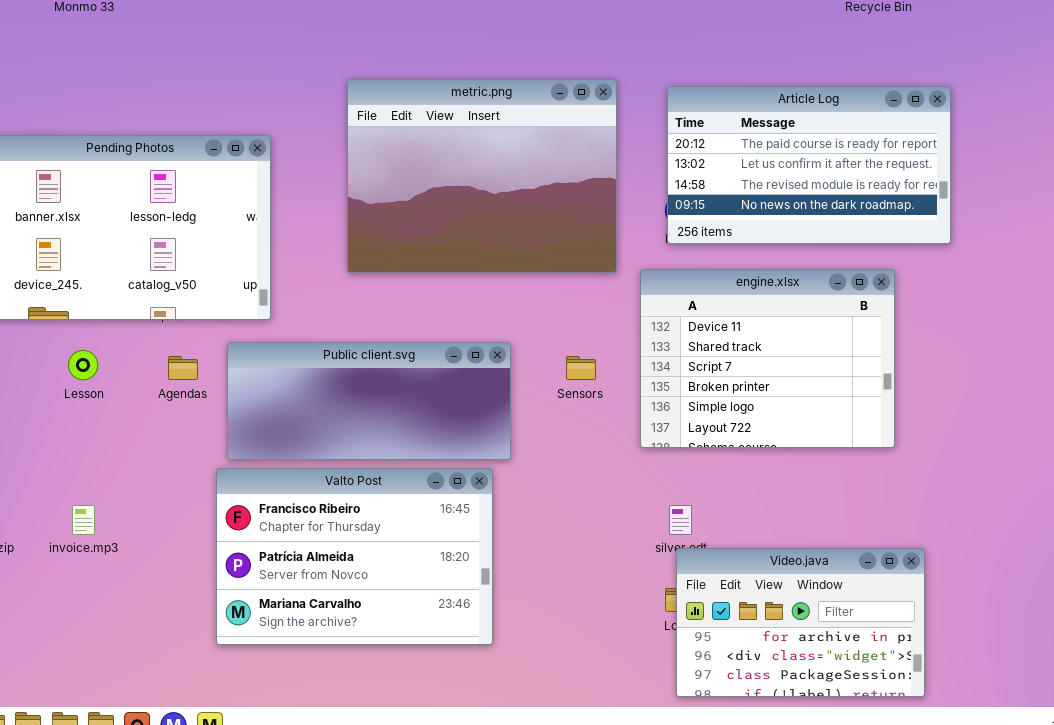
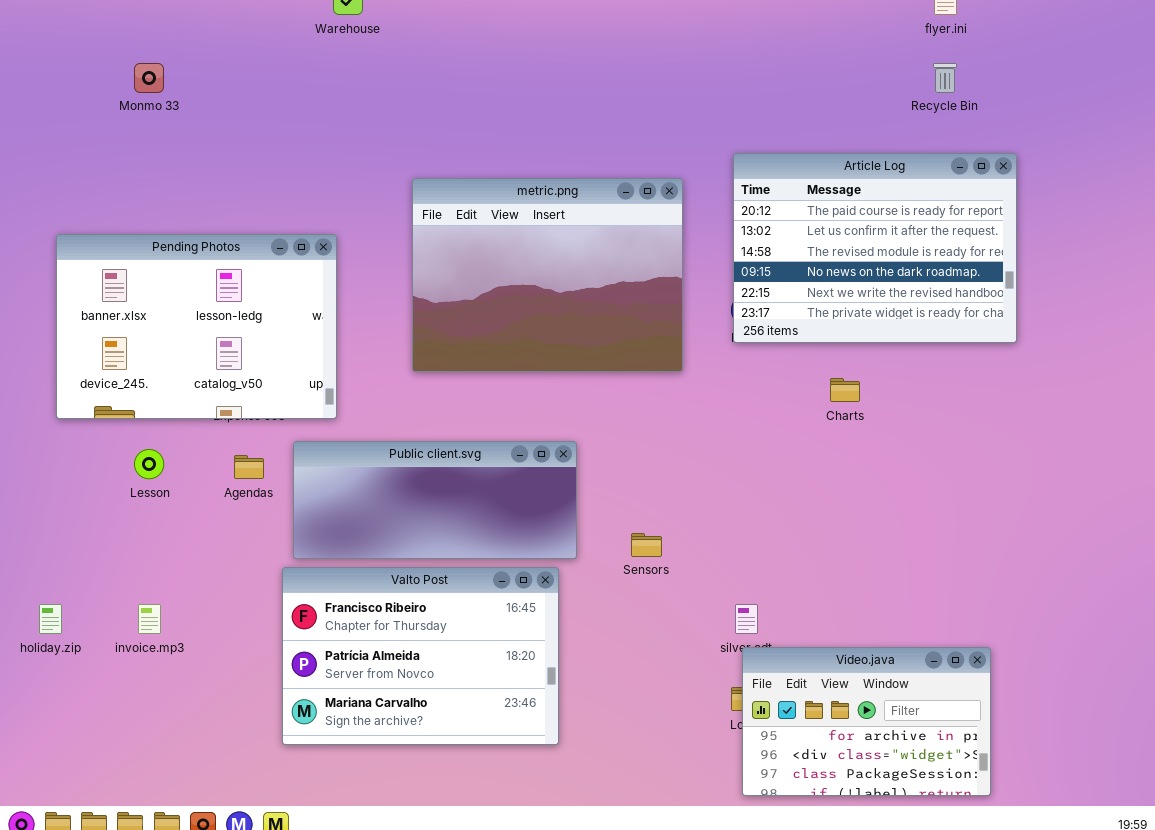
Article Log: [667,86,951,244] -> [733,153,1017,343], resized
engine.xlsx: [640,269,895,448] -> none, closed
Sensors: [566,356,596,380] -> [631,533,662,557], moved

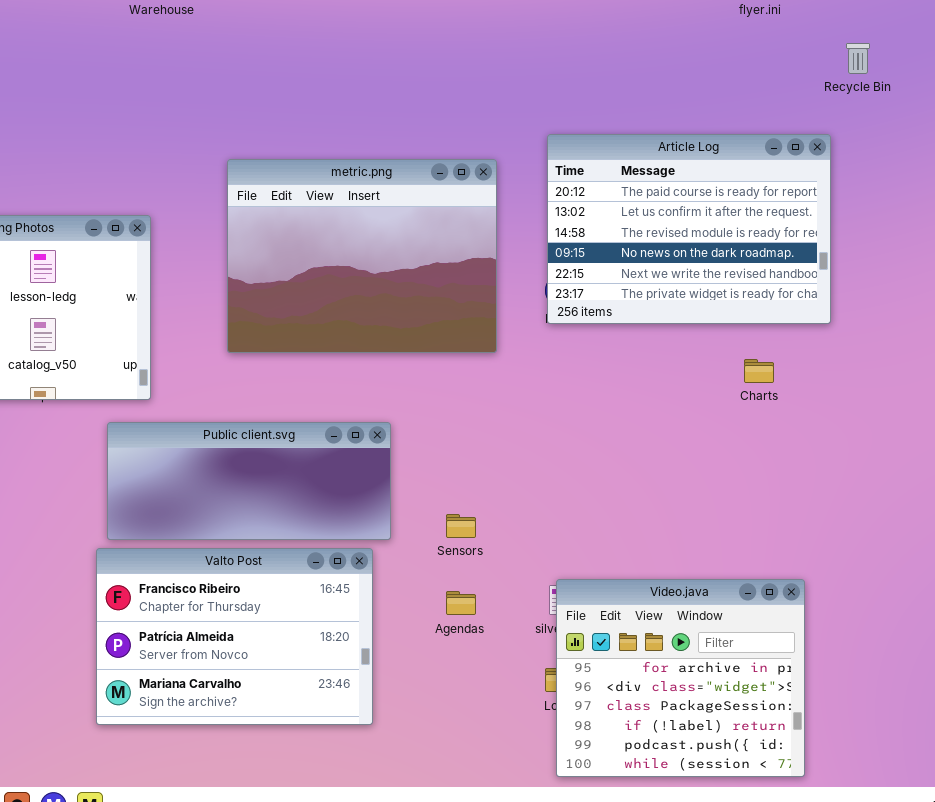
Recycle Bin: [933,63,957,93] -> [846,43,870,74], moved
Charts: [830,378,860,402] -> [744,359,774,383], moved
Agendas: [234,455,264,479] -> [446,591,476,615], moved
Video.java: [742,647,991,796] -> [556,579,805,777], resized

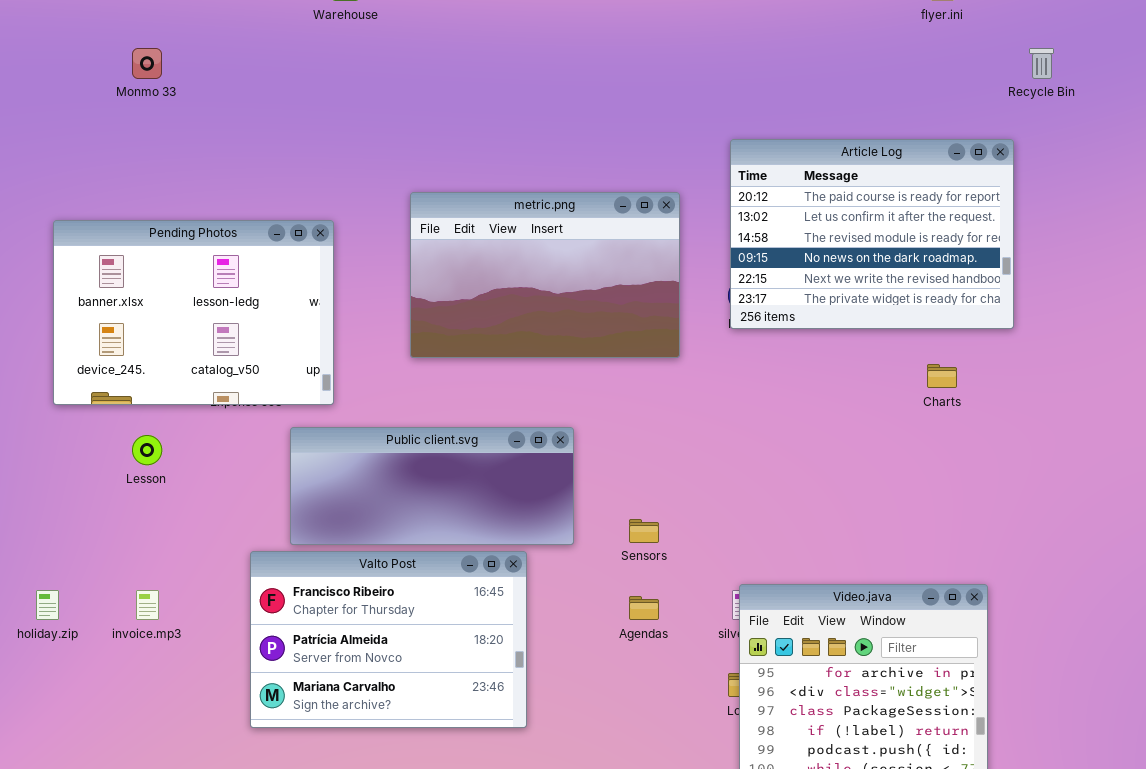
metric.png: [227,159,497,353] -> [410,192,680,358], resized
Valto Post: [96,548,373,725] -> [250,551,527,728], moved

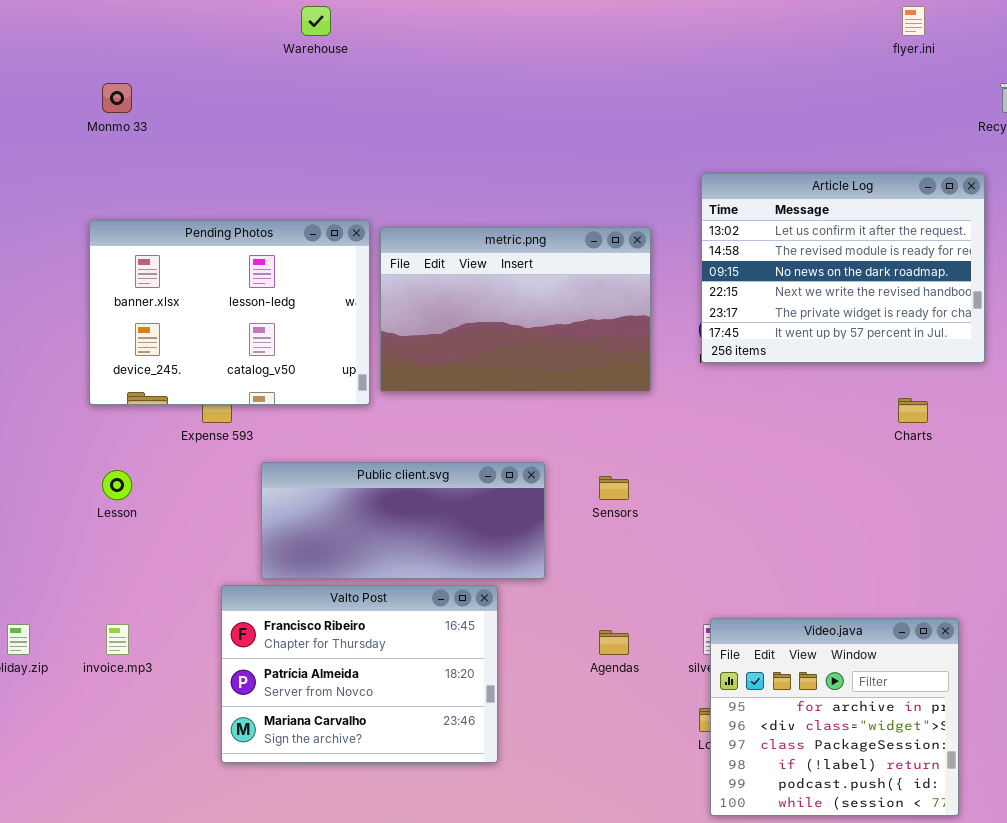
Article Log: [730,139,1014,329] -> [701,173,985,363], scrolled down 1 row
Pending Photos: [53,220,334,405] -> [89,220,370,405], moved
Sensors: [629,519,659,543] -> [599,476,629,500], moved

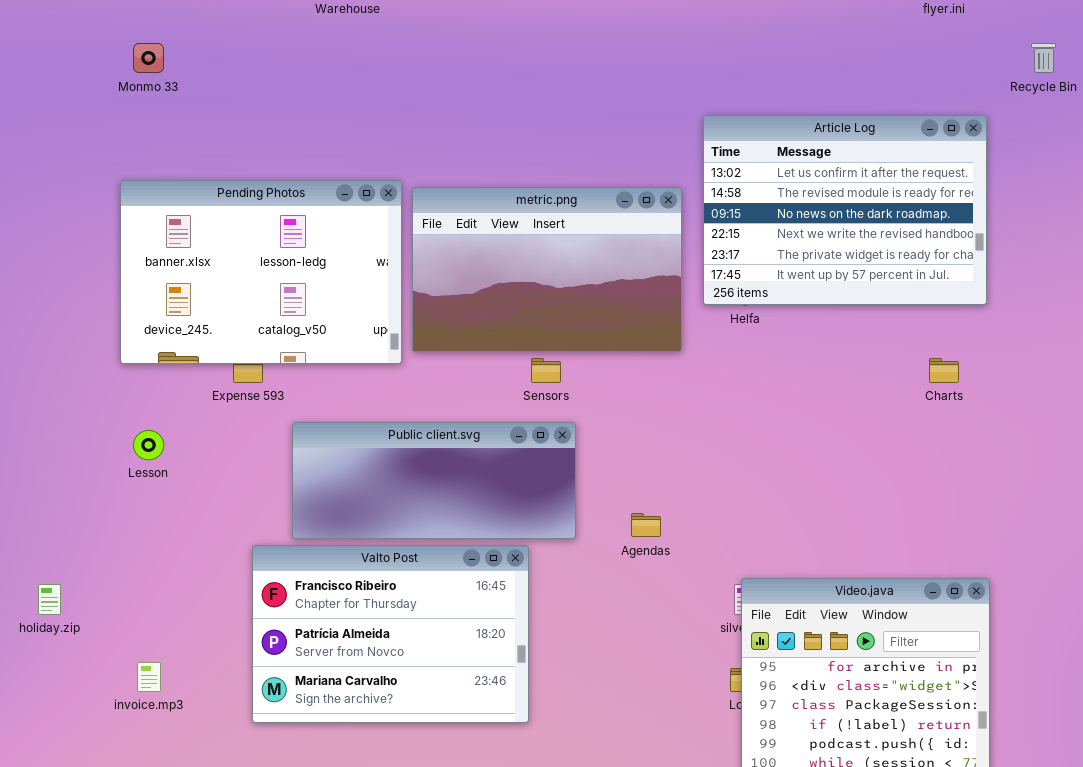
Article Log: [701,173,985,363] -> [703,115,987,305], moved
Sensors: [599,476,629,500] -> [531,358,561,383], moved
invoice.mp3: [106,624,129,655] -> [137,662,161,692], moved
Agendas: [599,630,629,655] -> [631,513,661,537], moved

